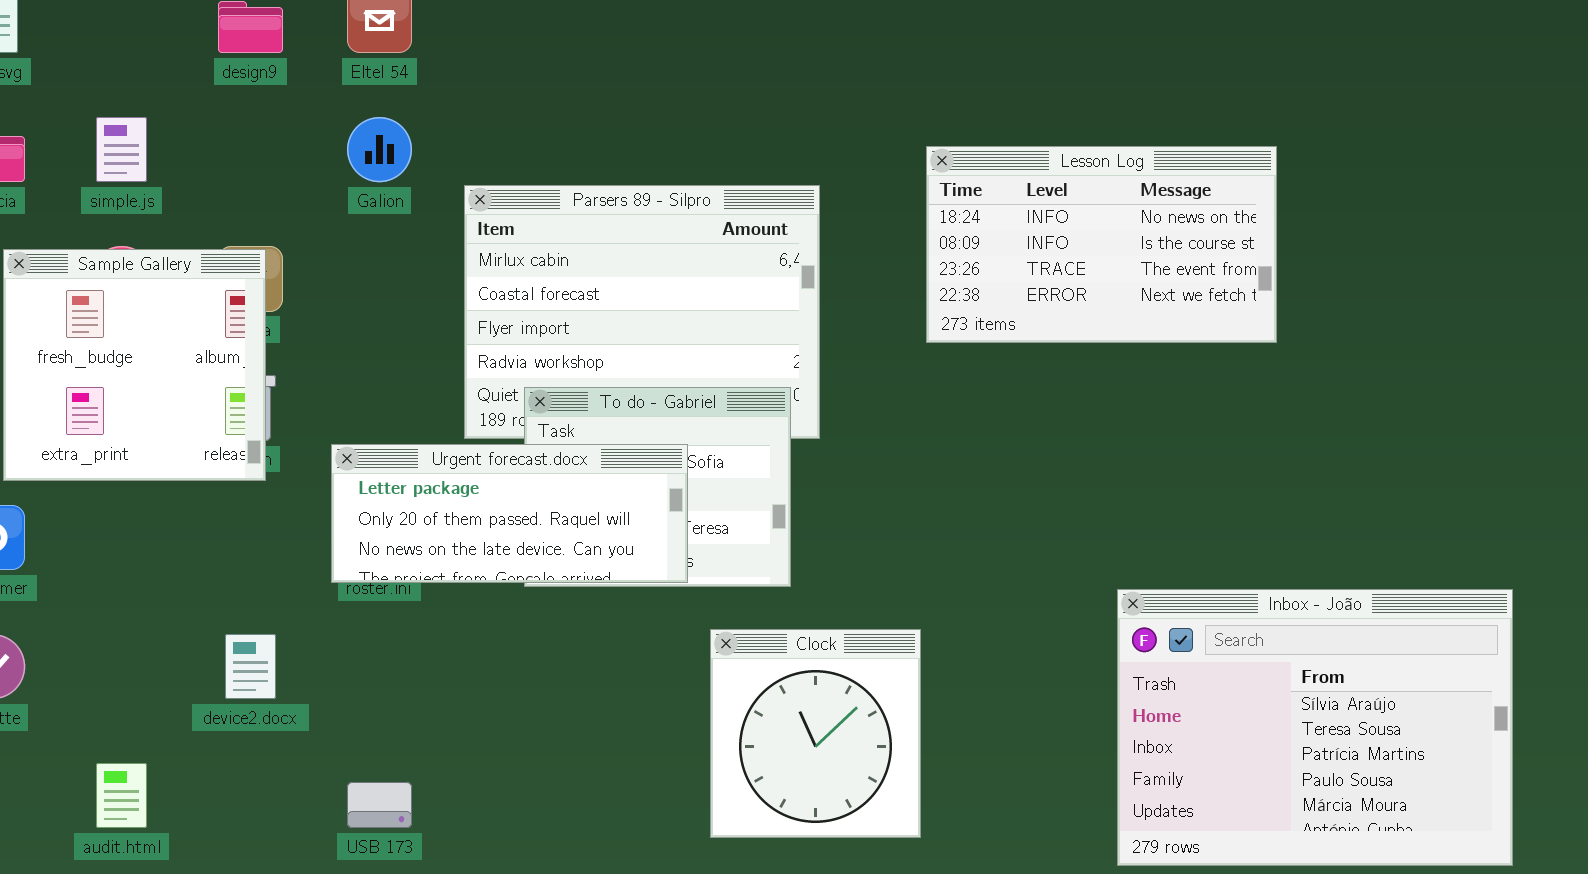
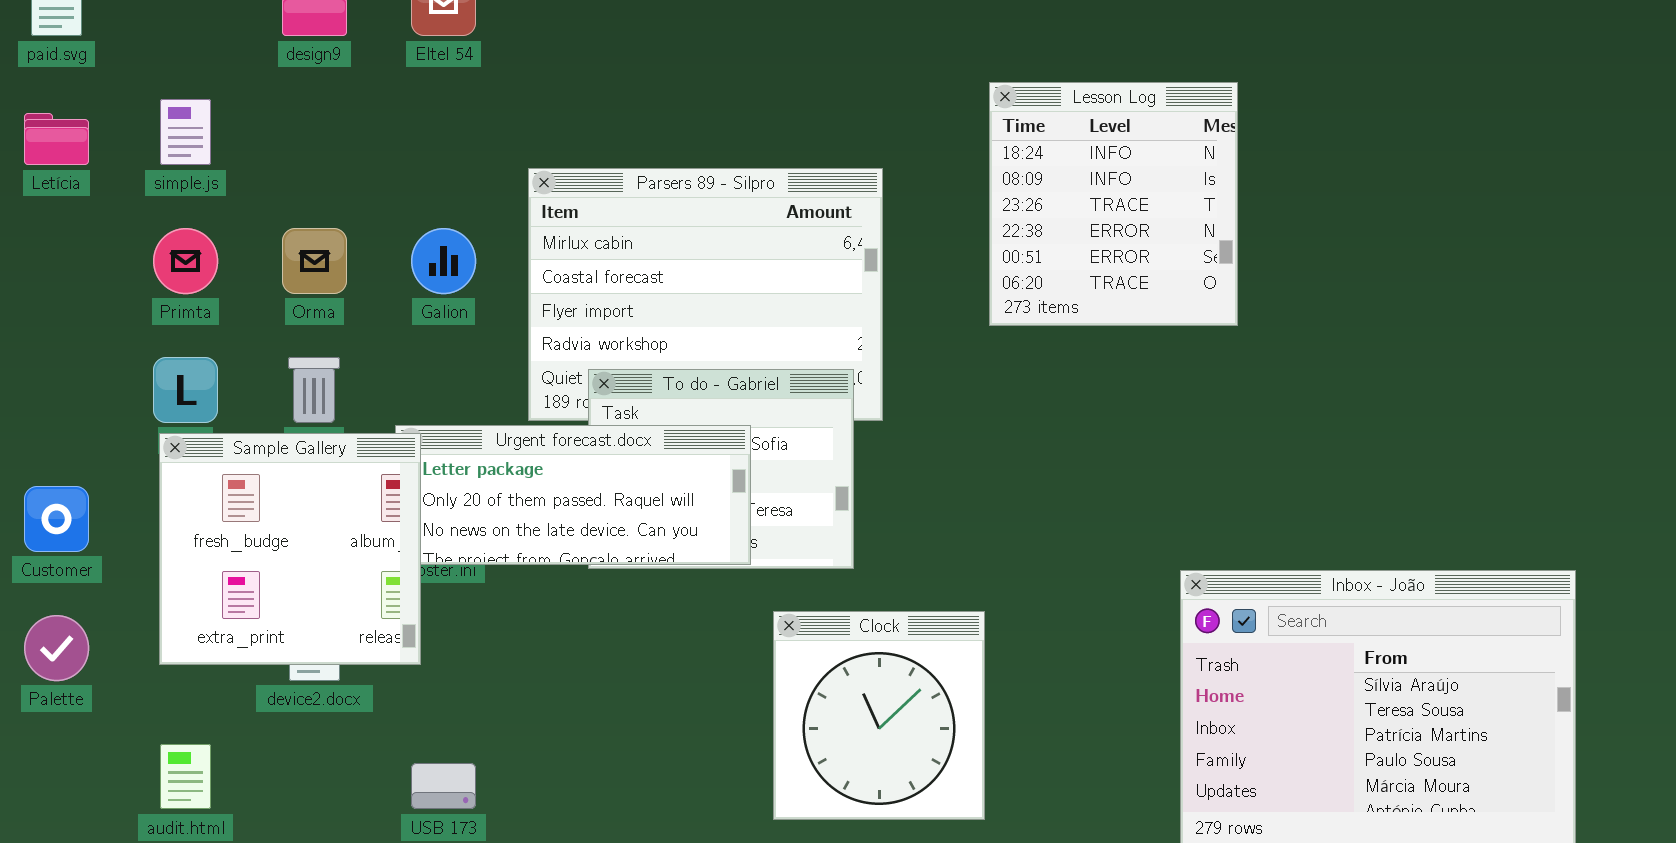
Galion: [347,117,412,182] -> [411,228,476,294], moved
Lesson Log: [926,146,1277,343] -> [989,82,1238,326], resized
Sample Gallery: [3,249,266,481] -> [159,433,421,665], moved

